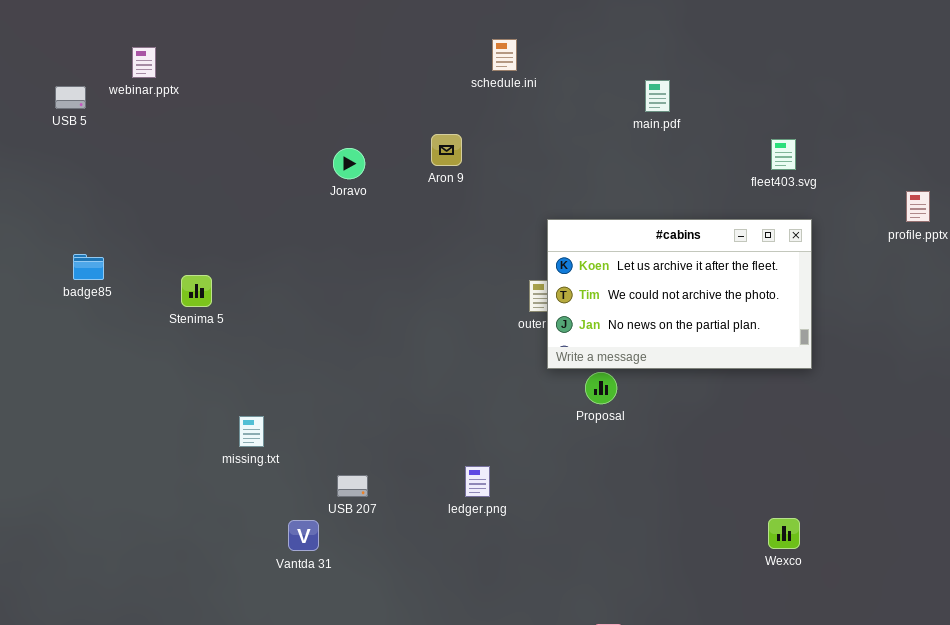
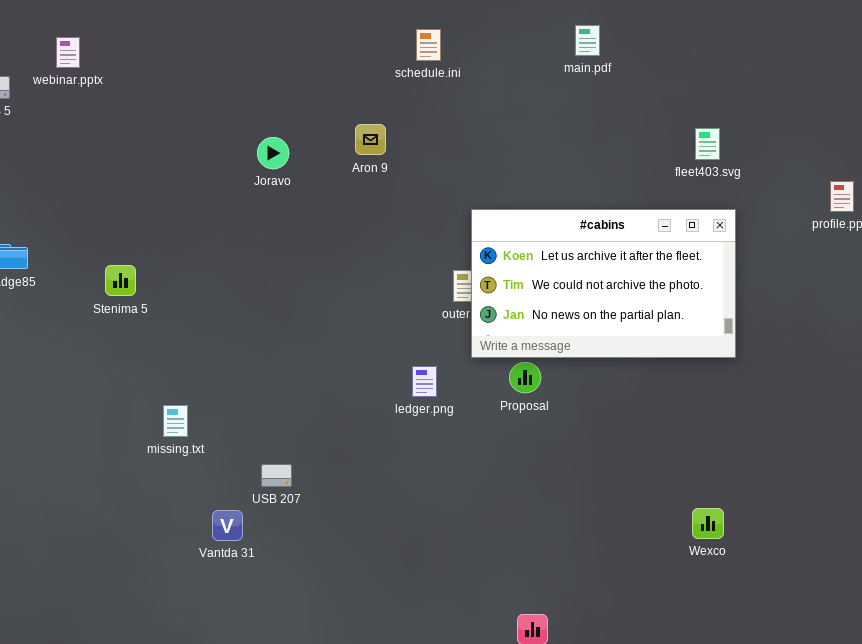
main.pdf: [645,80,670,112] -> [575,25,600,56], moved
ledger.png: [465,466,490,497] -> [412,366,437,397], moved

